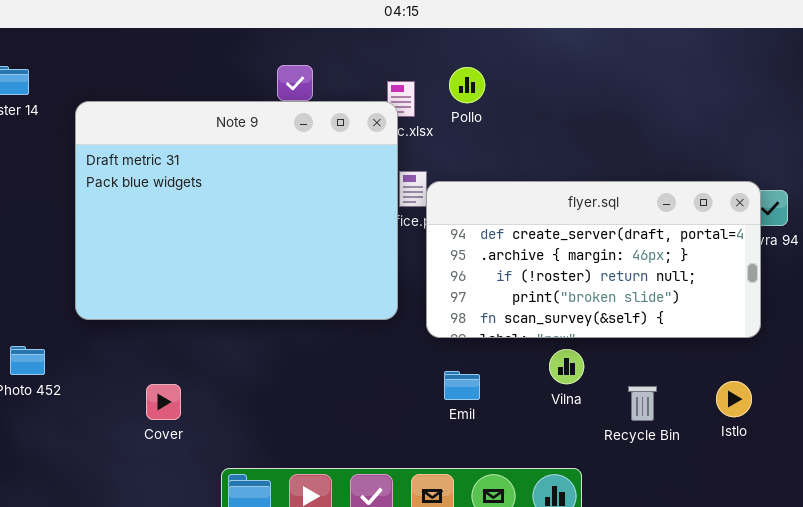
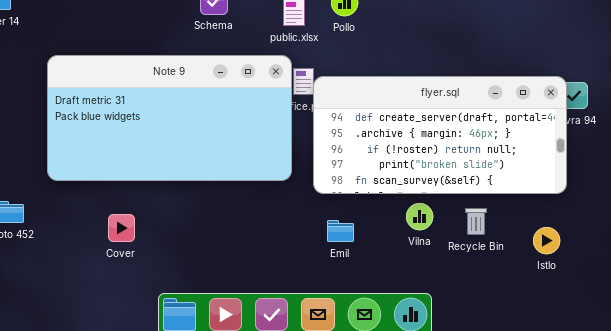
Note 9: [75,101,398,320] -> [47,55,292,181], resized
Cover: [146,384,181,420] -> [108,214,135,242], moved
Recycle Bin: [628,386,657,421] -> [465,208,487,235], moved

